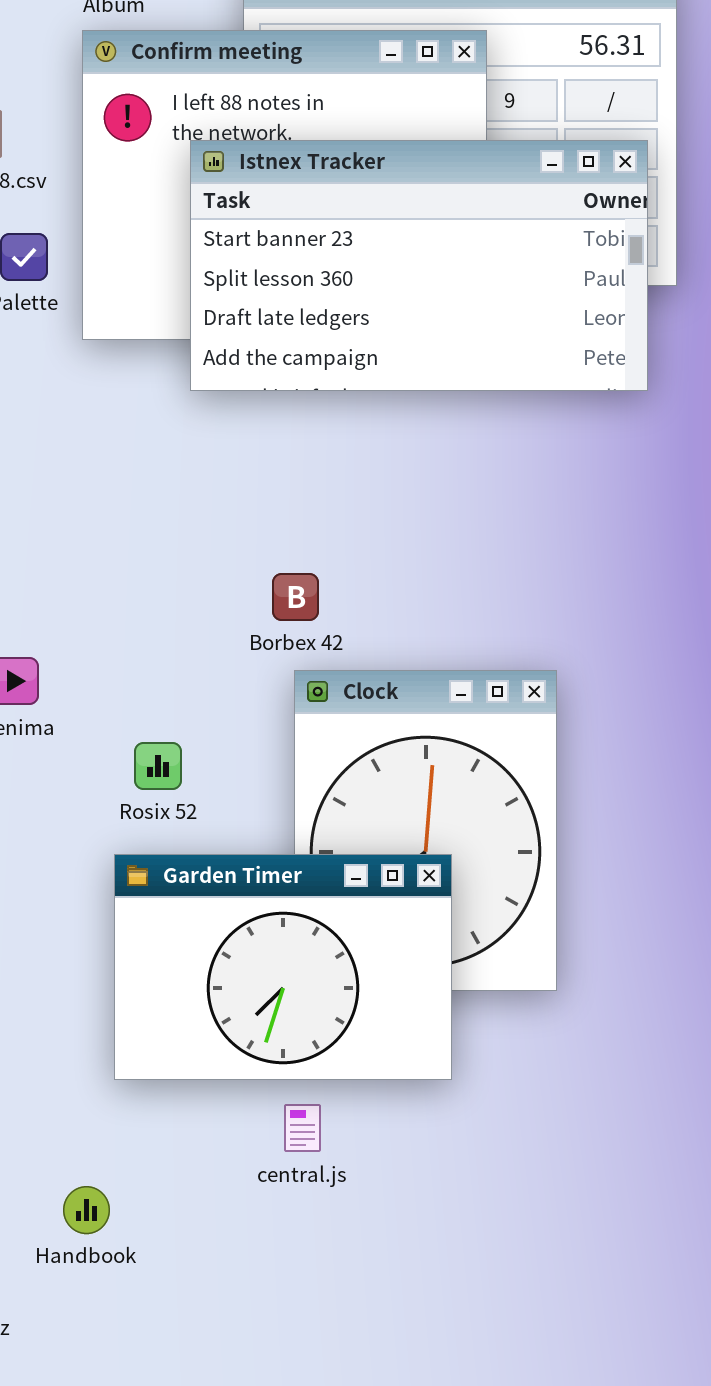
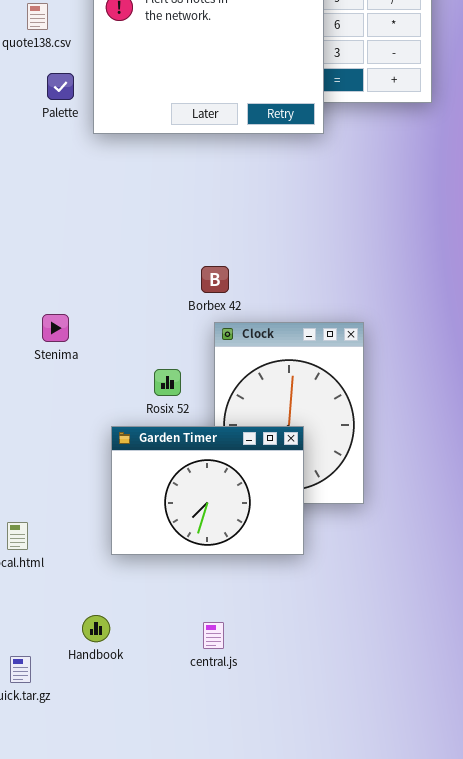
Istnex Tracker: [190,140,648,391] -> none, closed
Rosix 52: [134,742,182,790] -> [154,369,181,396], moved
central.js: [284,1104,321,1152] -> [203,622,224,649], moved

